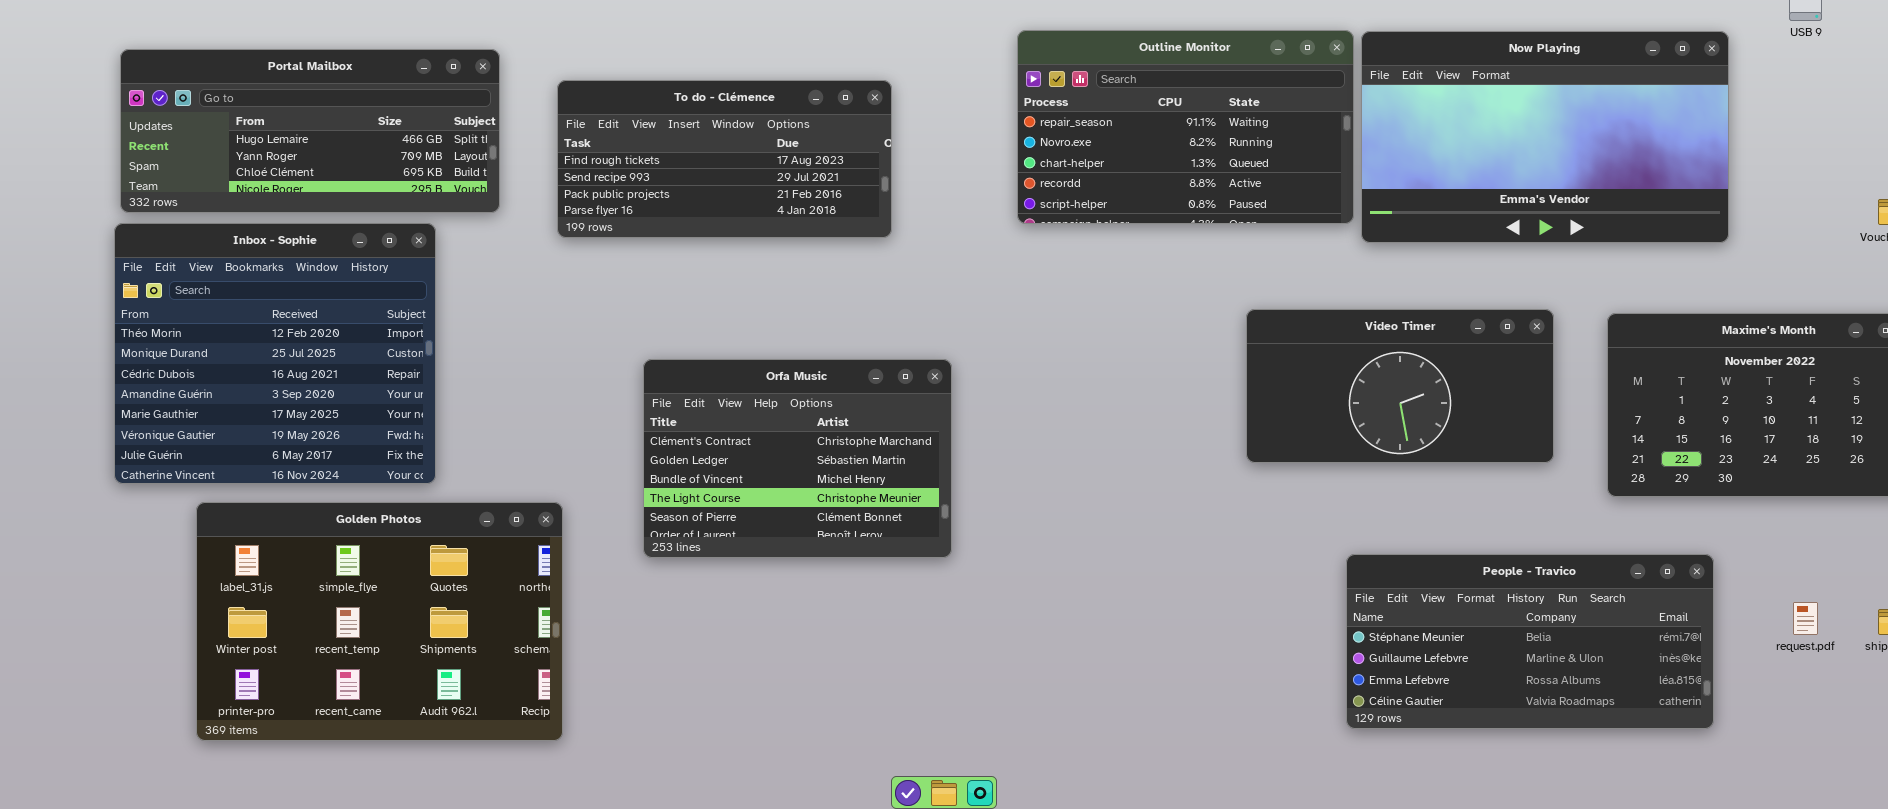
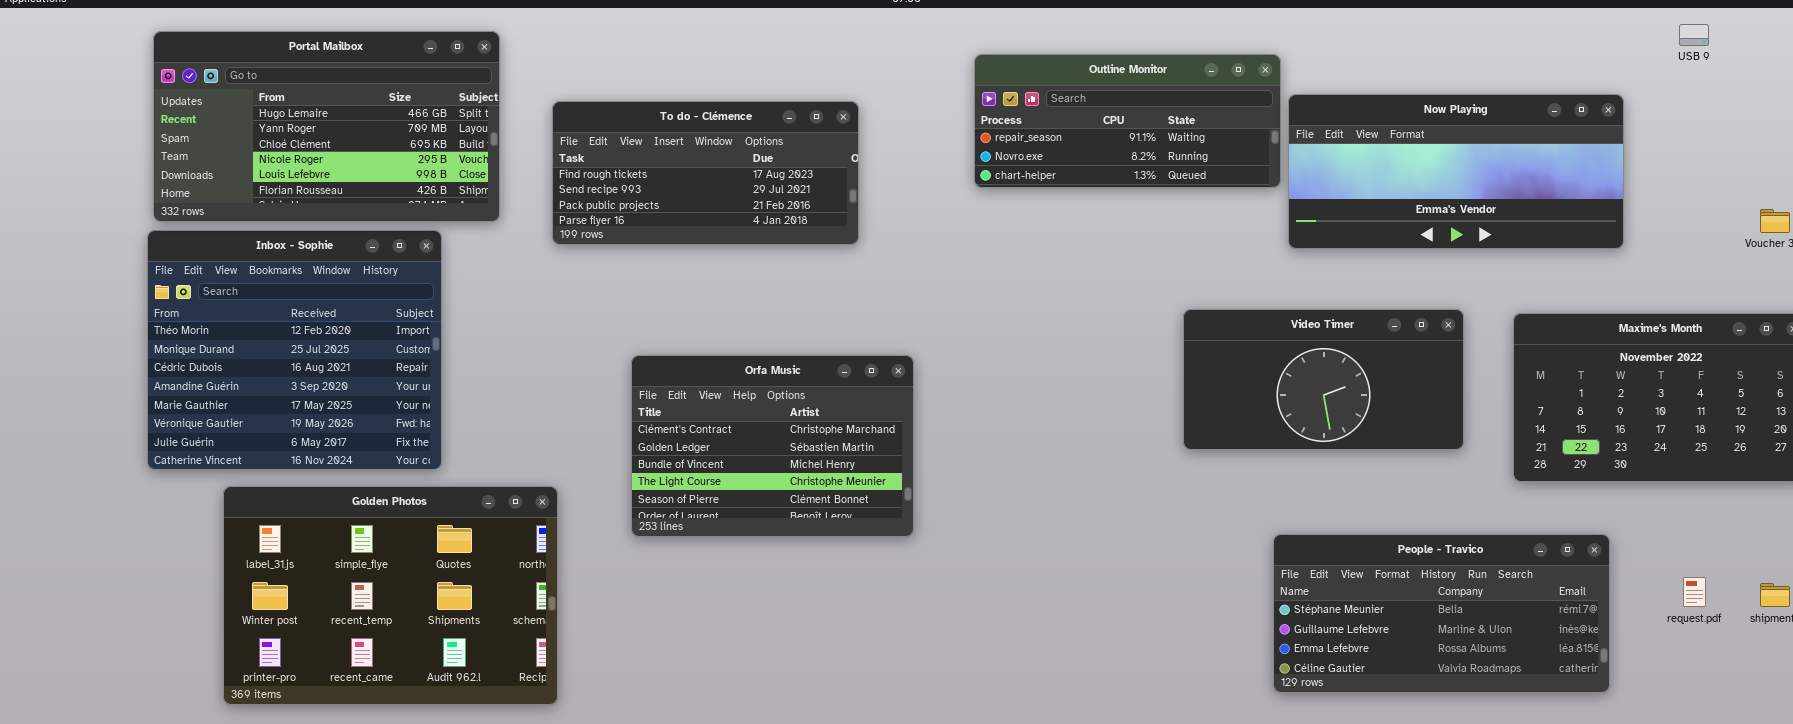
Outline Monitor: [1017,30,1354,224] -> [974,54,1281,188], resized
Now Playing: [1361,31,1729,243] -> [1288,94,1624,249], resized
Portal Mailbox: [120,49,500,213] -> [153,31,500,222], resized

